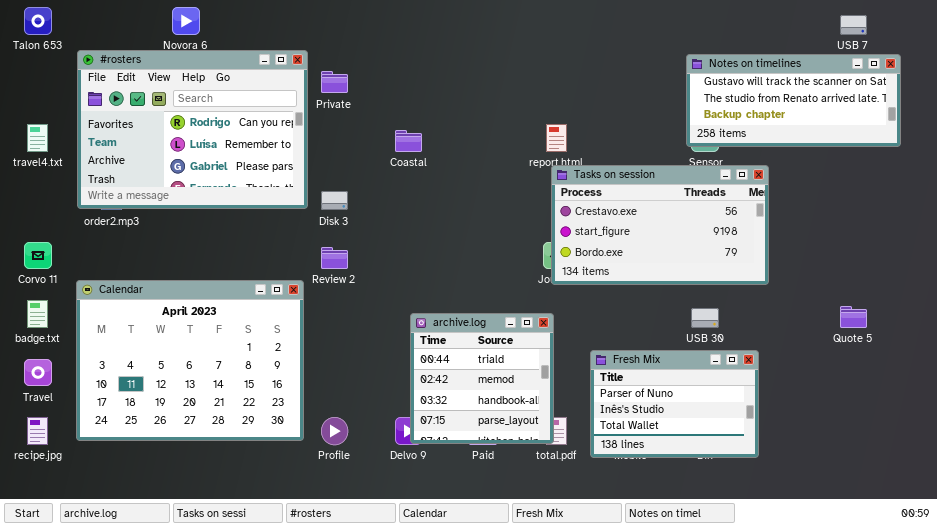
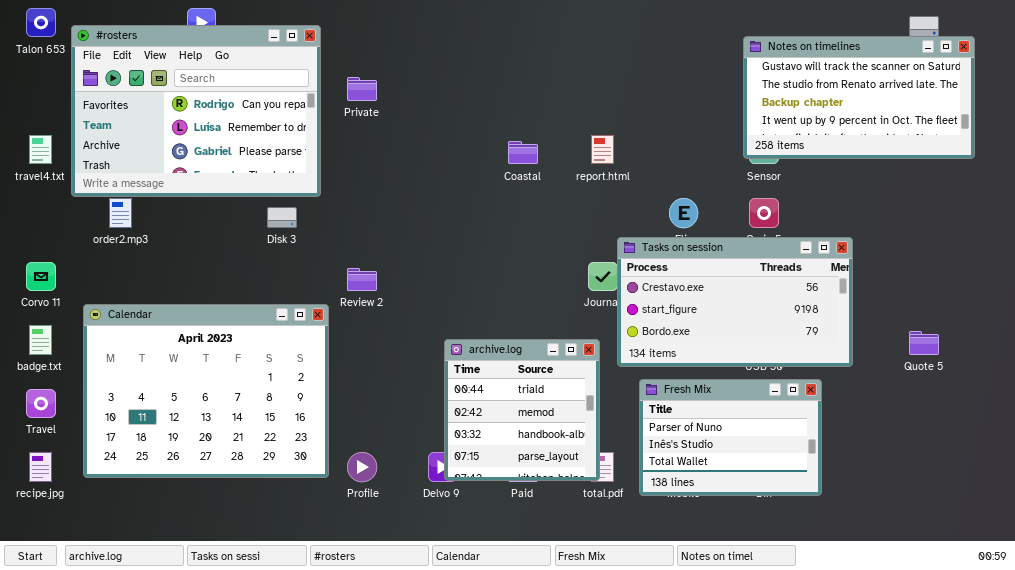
#rosters: [77,50,308,209] -> [71,25,321,197], moved
Notes on timelines: [686,54,901,147] -> [743,36,975,159], resized
Coastal: [395,130,422,152] -> [508,141,538,164], moved
Tasks on session: [551,165,769,285] -> [617,237,853,367], moved
Disk 3: [321,191,348,210] -> [267,207,297,228], moved

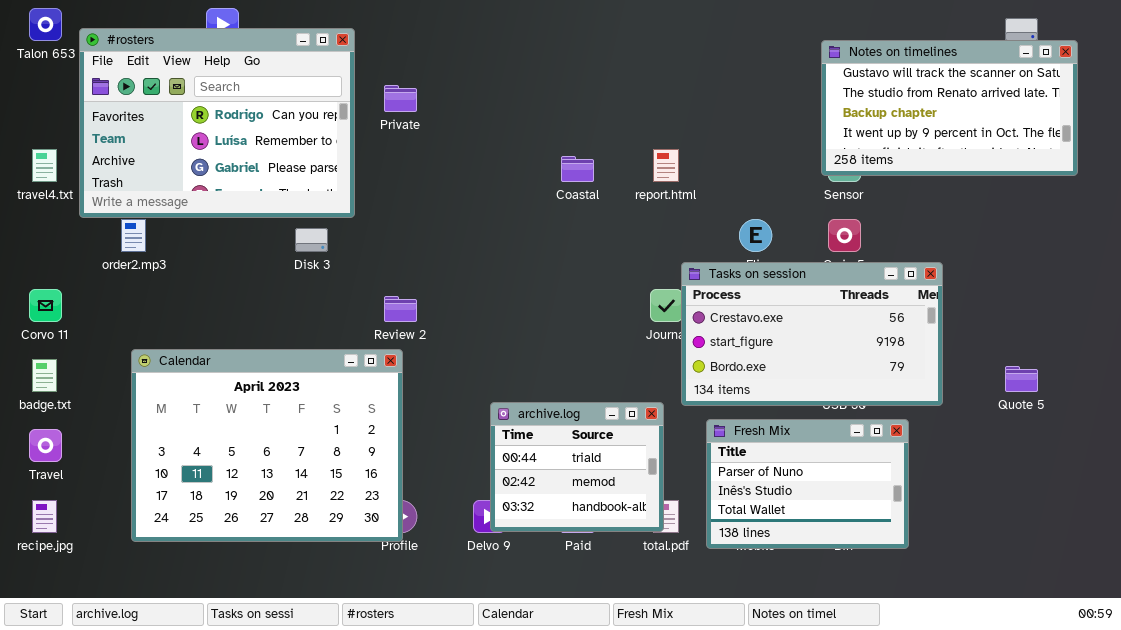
Calendar: [83,304,329,478] -> [131,349,403,542], moved
archive.log: [444,339,600,481] -> [490,402,664,532], resized

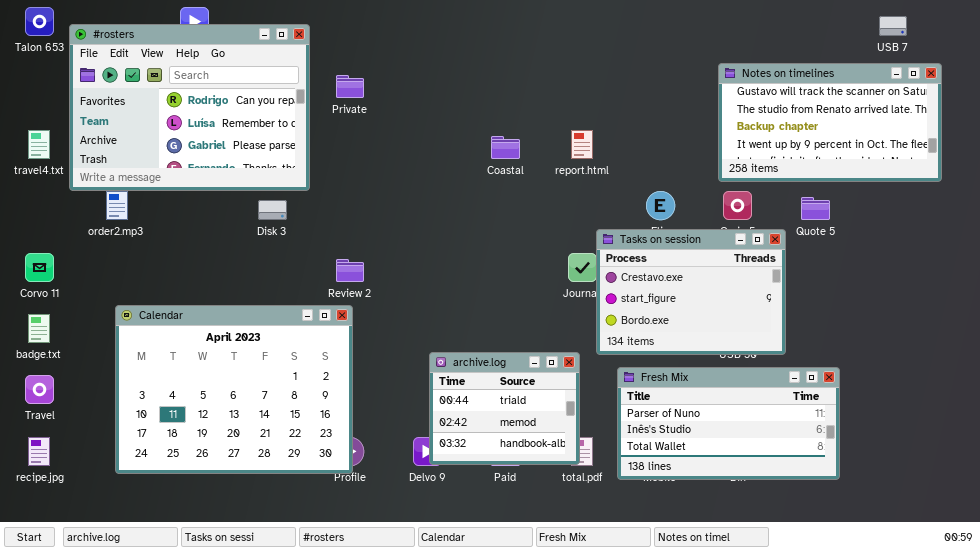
Notes on timelines: [821,40,1078,176] -> [718,63,942,182], moved
Tasks on session: [681,262,943,406] -> [596,229,786,355], resized
Quote 5: [1005,366,1038,392] -> [801,197,830,220], moved
Fresh Mix: [706,419,909,549] -> [617,367,840,480], resized

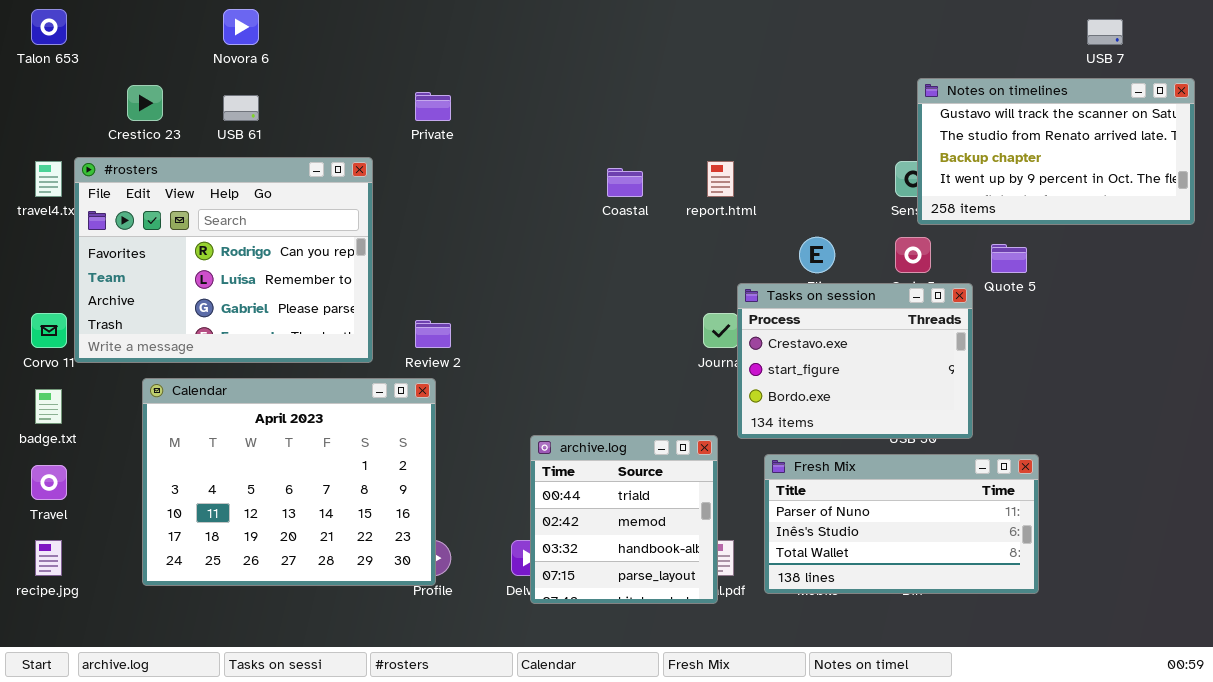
#rosters: [69,24,310,191] -> [74,157,373,363], moved
Notes on timelines: [718,63,942,182] -> [917,78,1195,225], moved
archive.log: [429,352,580,465] -> [530,435,718,604], resized

